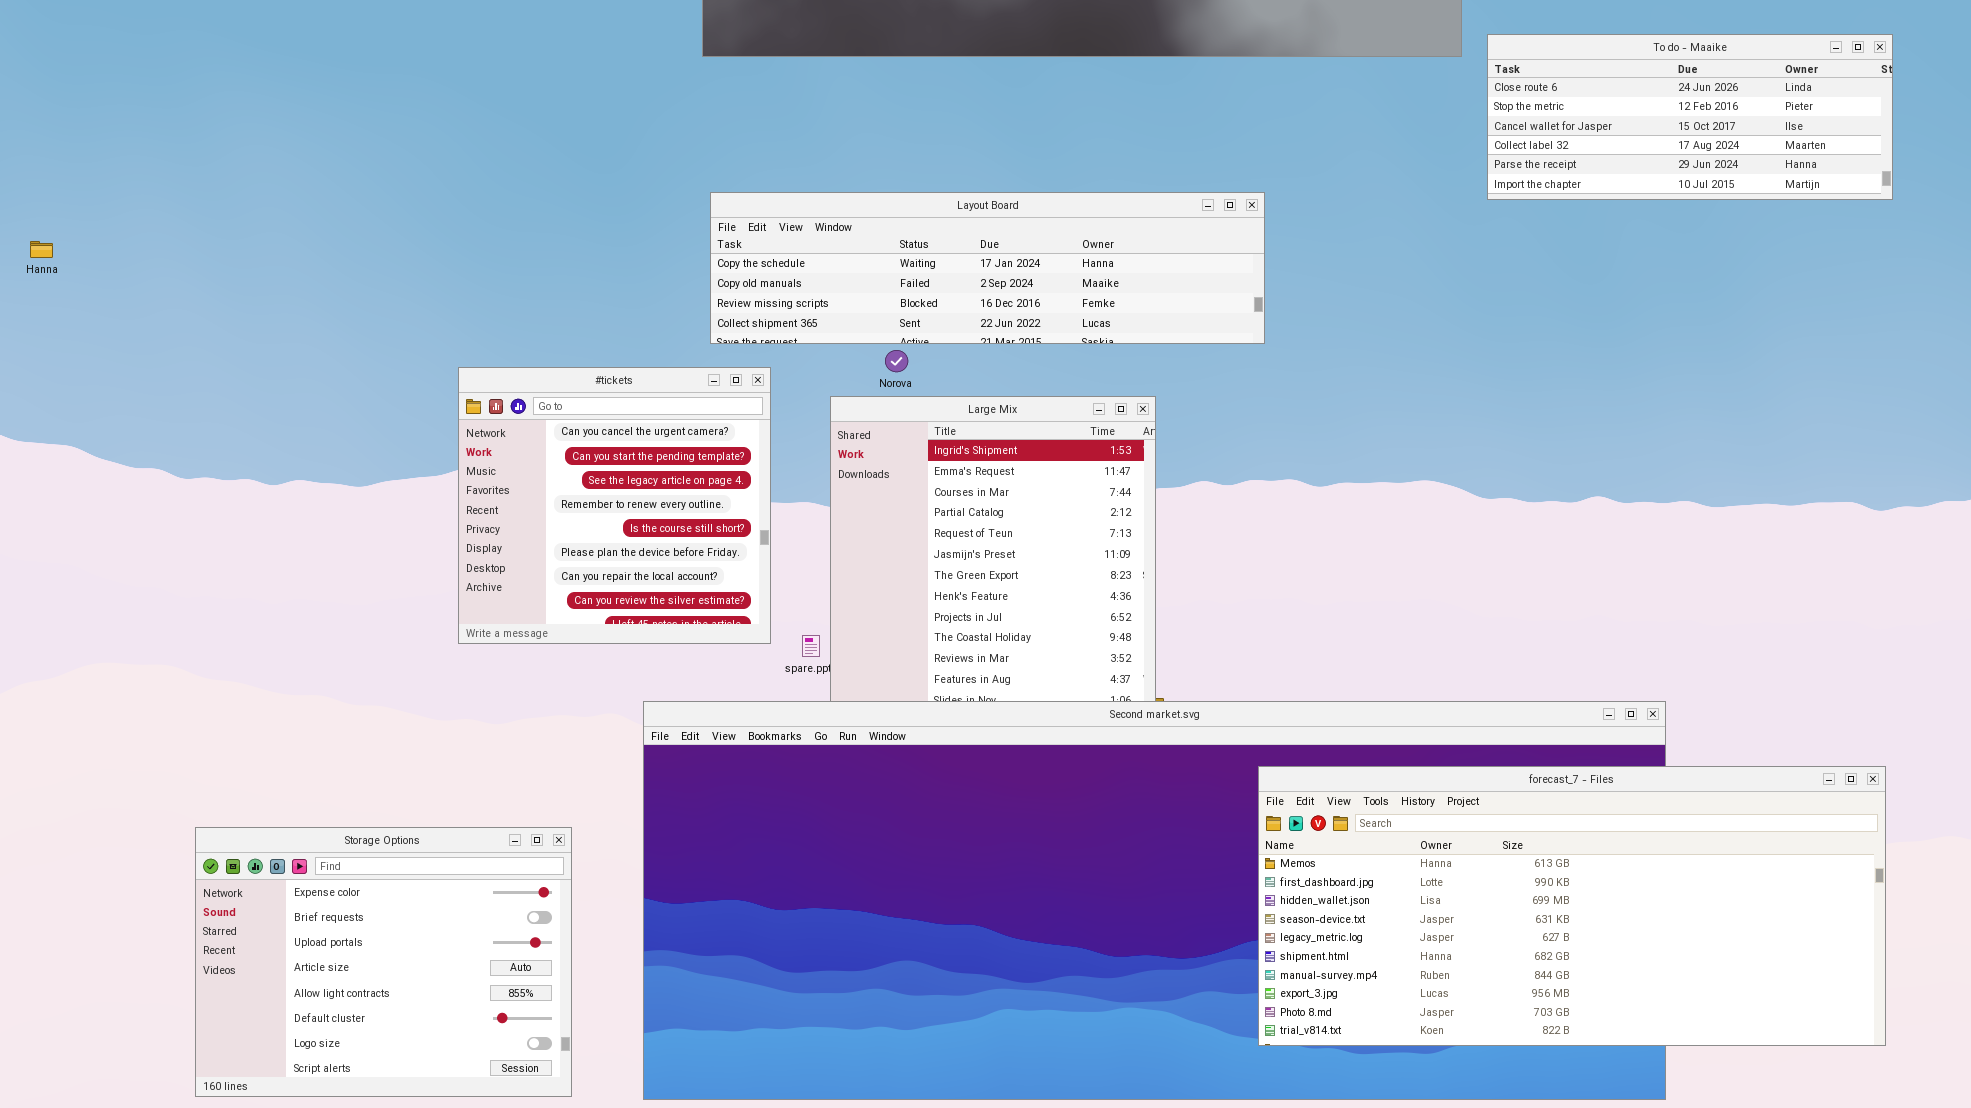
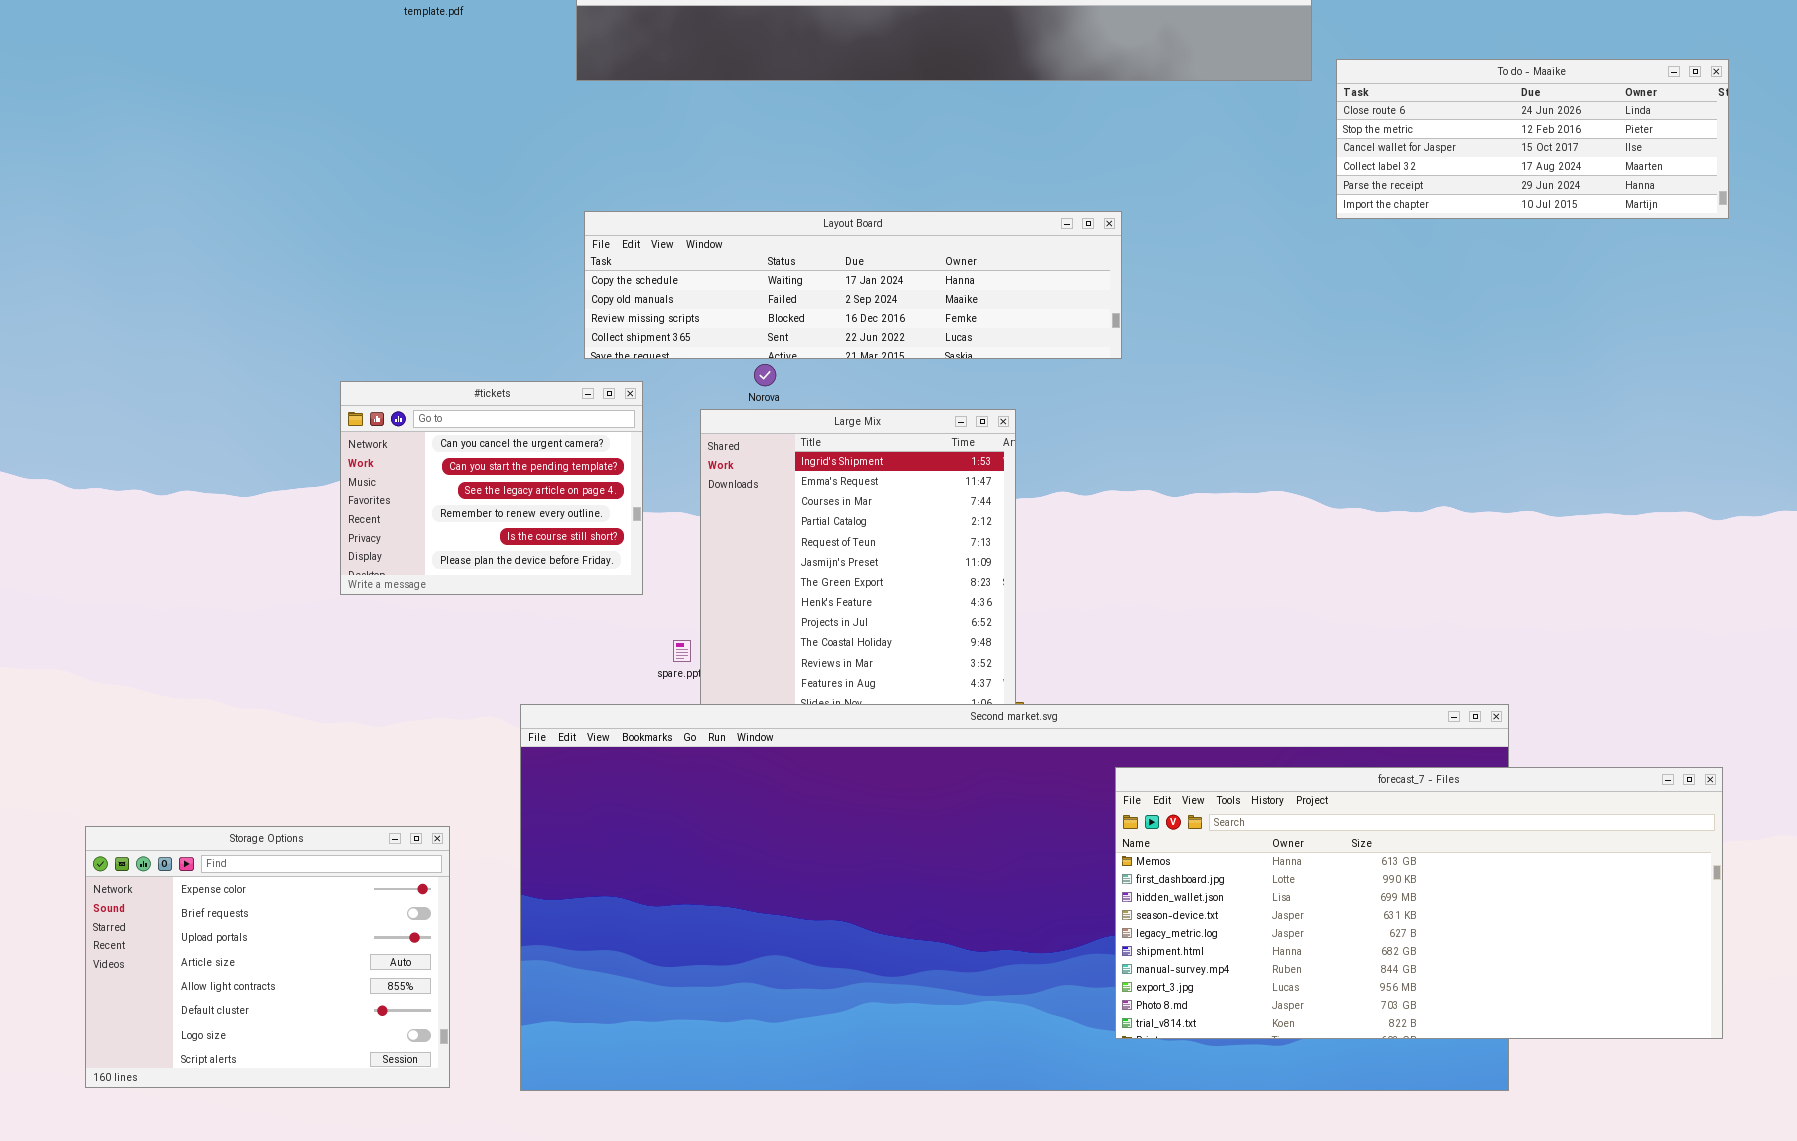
#tickets: [458,367,771,644] -> [340,381,643,595], resized

